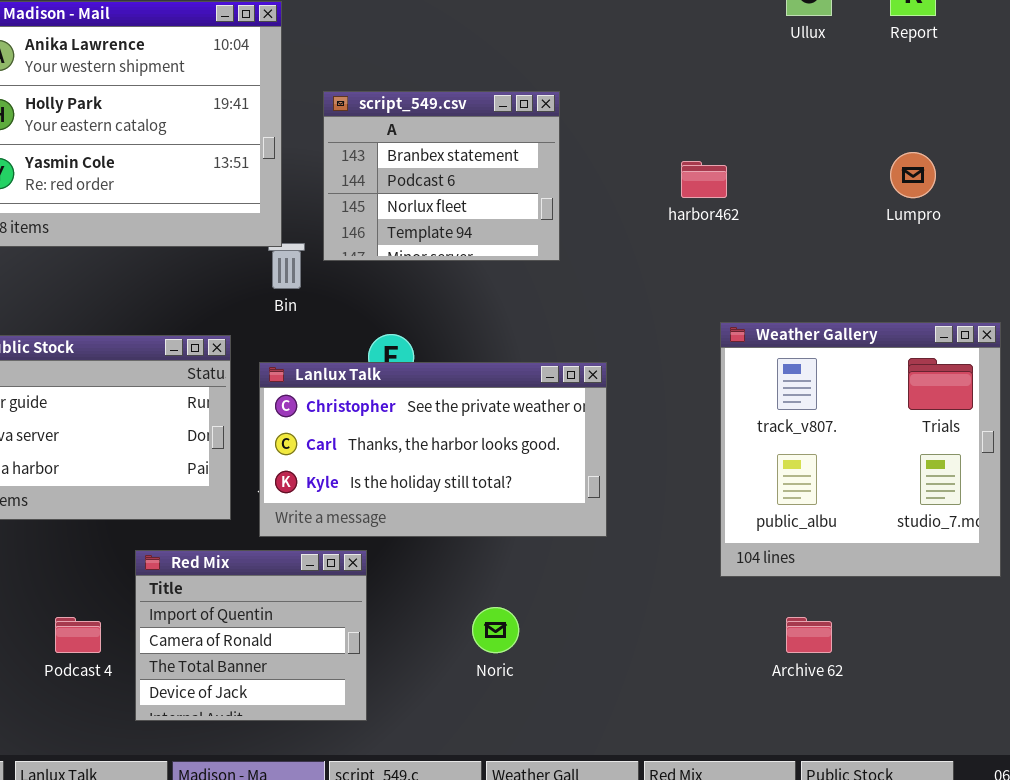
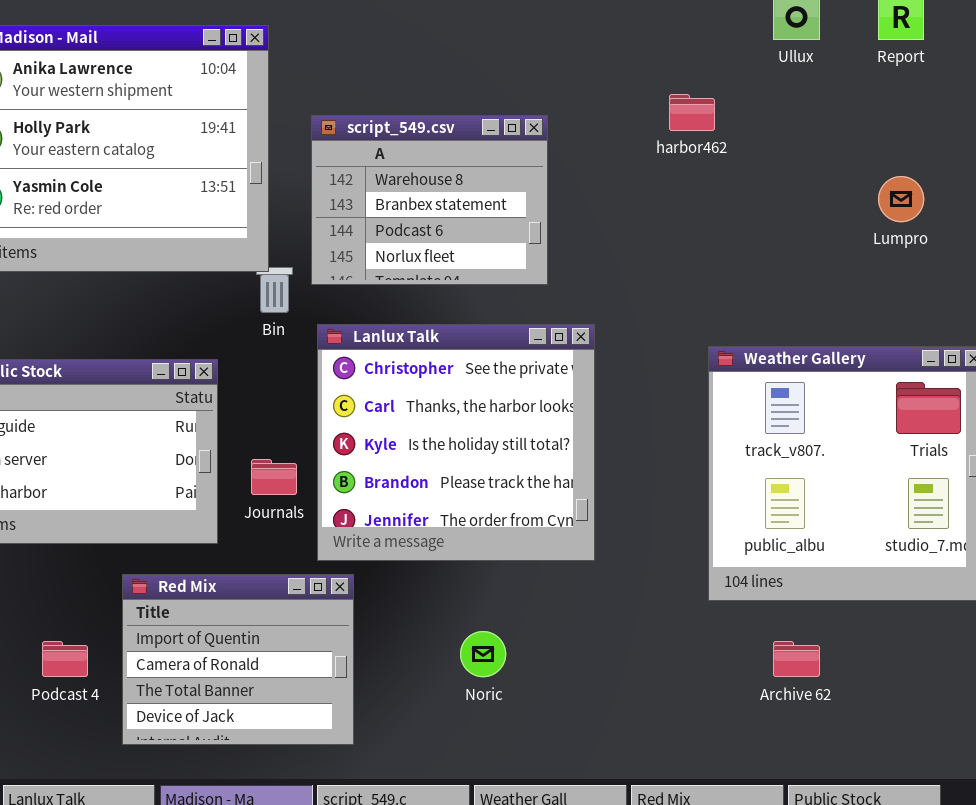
script_549.csv: [323,91,560,261] -> [311,115,548,285], scrolled up 1 row
harbor462: [681,161,727,198] -> [669,94,715,131], moved
Lanlux Talk: [259,362,607,537] -> [317,324,595,561], resized

